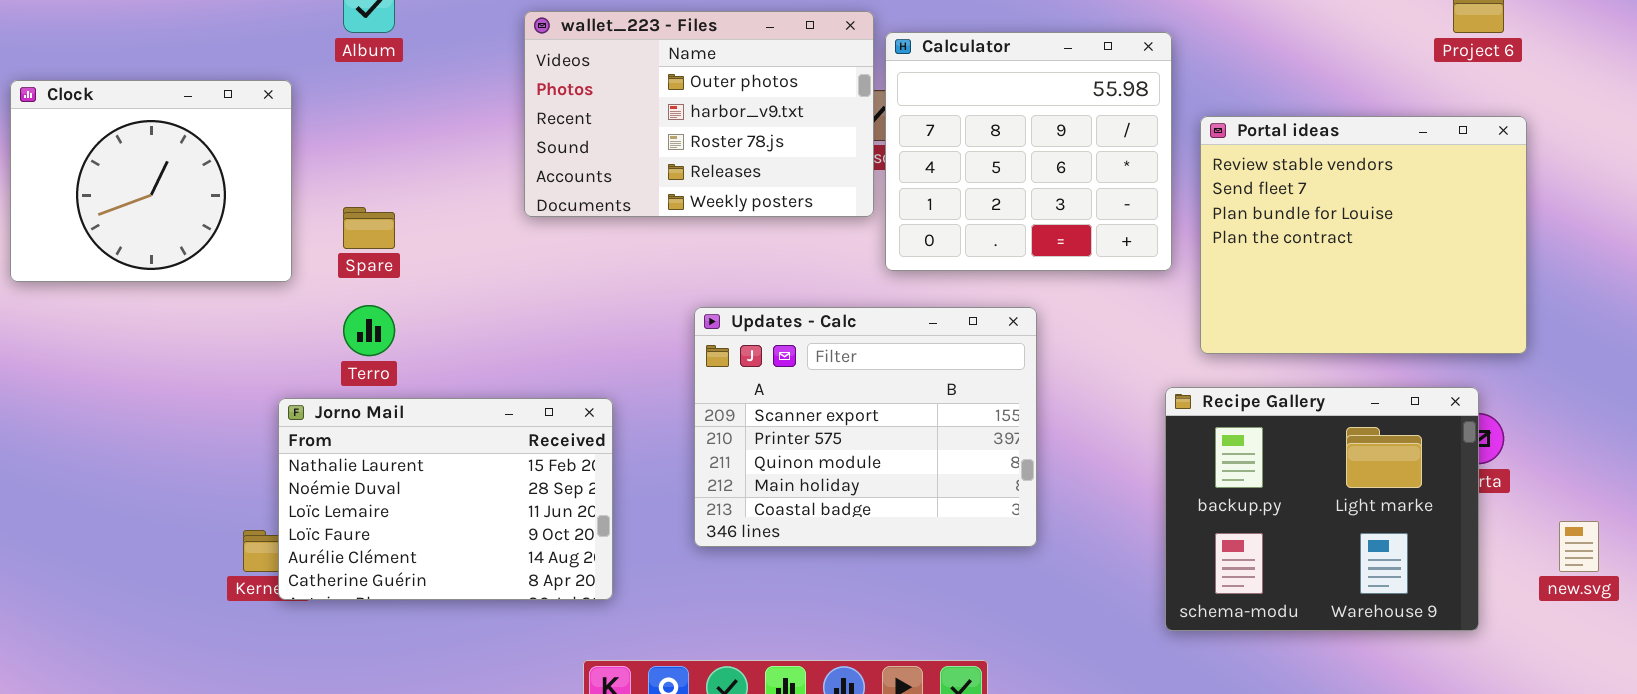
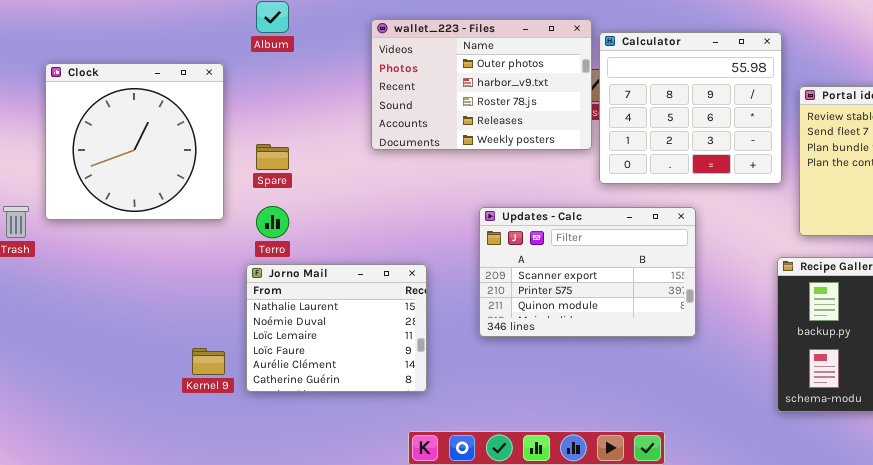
Clock: [10,80,292,282] -> [45,63,224,220], resized
Updates - Calc: [694,307,1037,547] -> [479,207,696,337], resized
Jorno Mail: [278,398,613,600] -> [246,264,427,392], resized

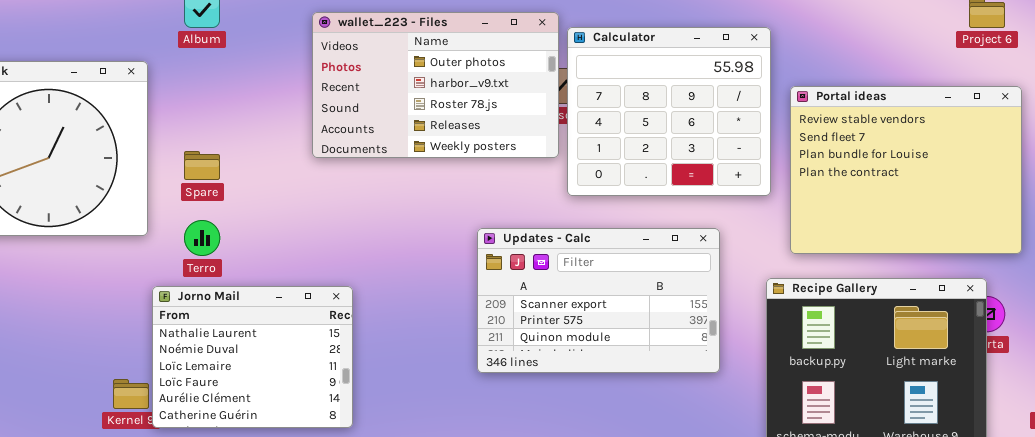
Updates - Calc: [479,207,696,337] -> [477,228,720,373], moved
Jorno Mail: [246,264,427,392] -> [152,286,353,428], moved

